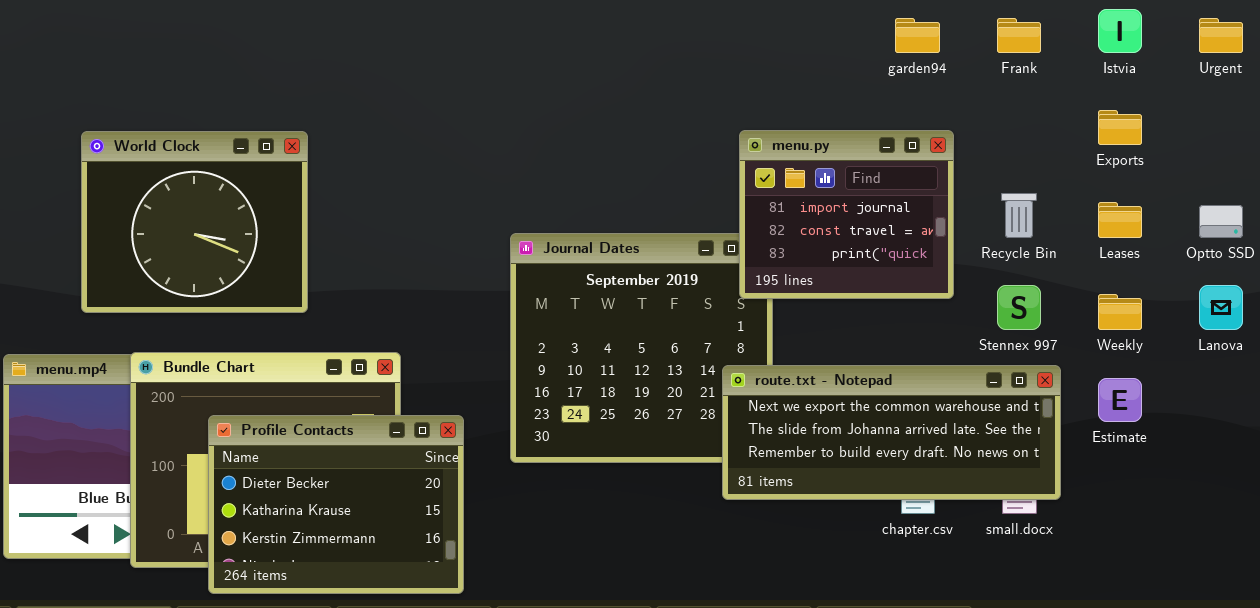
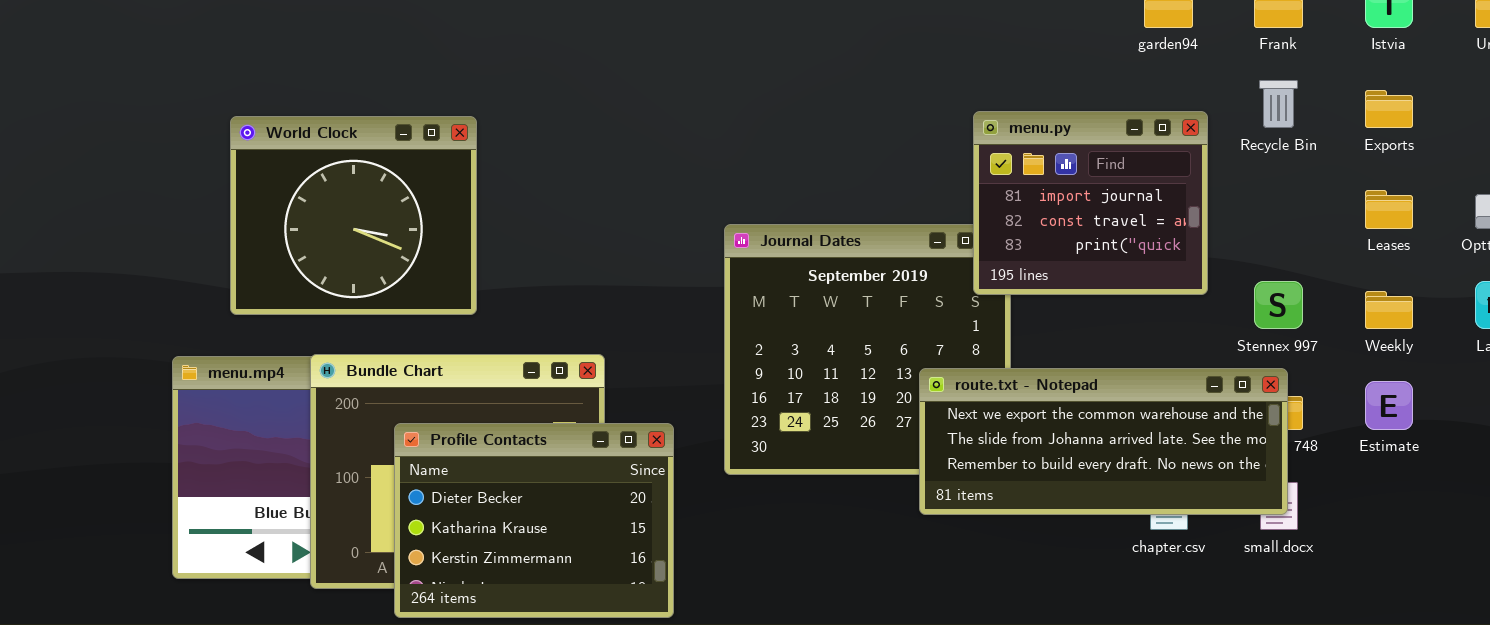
World Clock: [81,131,308,313] -> [230,116,477,315], moved
Recycle Bin: [1001,193,1037,238] -> [1259,80,1298,128], moved
route.txt - Notepad: [722,365,1061,500] -> [919,368,1288,515], moved

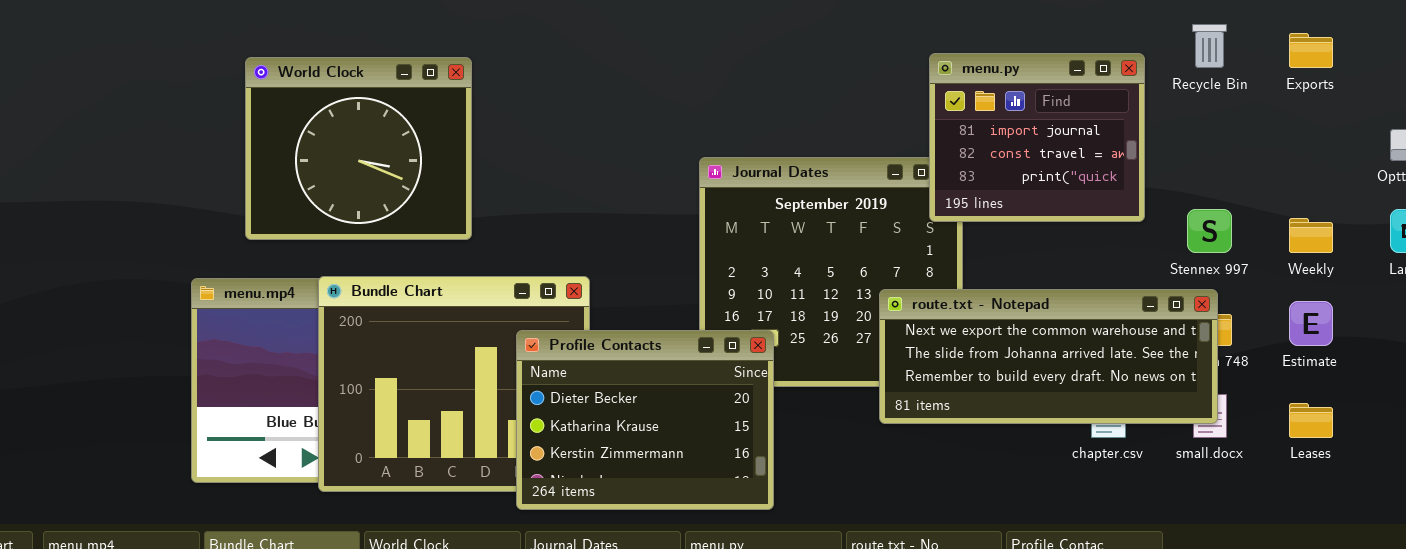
Leases: [1365,190,1413,229] -> [1289,403,1333,438], moved
Profile Contacts: [394,423,674,618] -> [516,330,774,510], moved

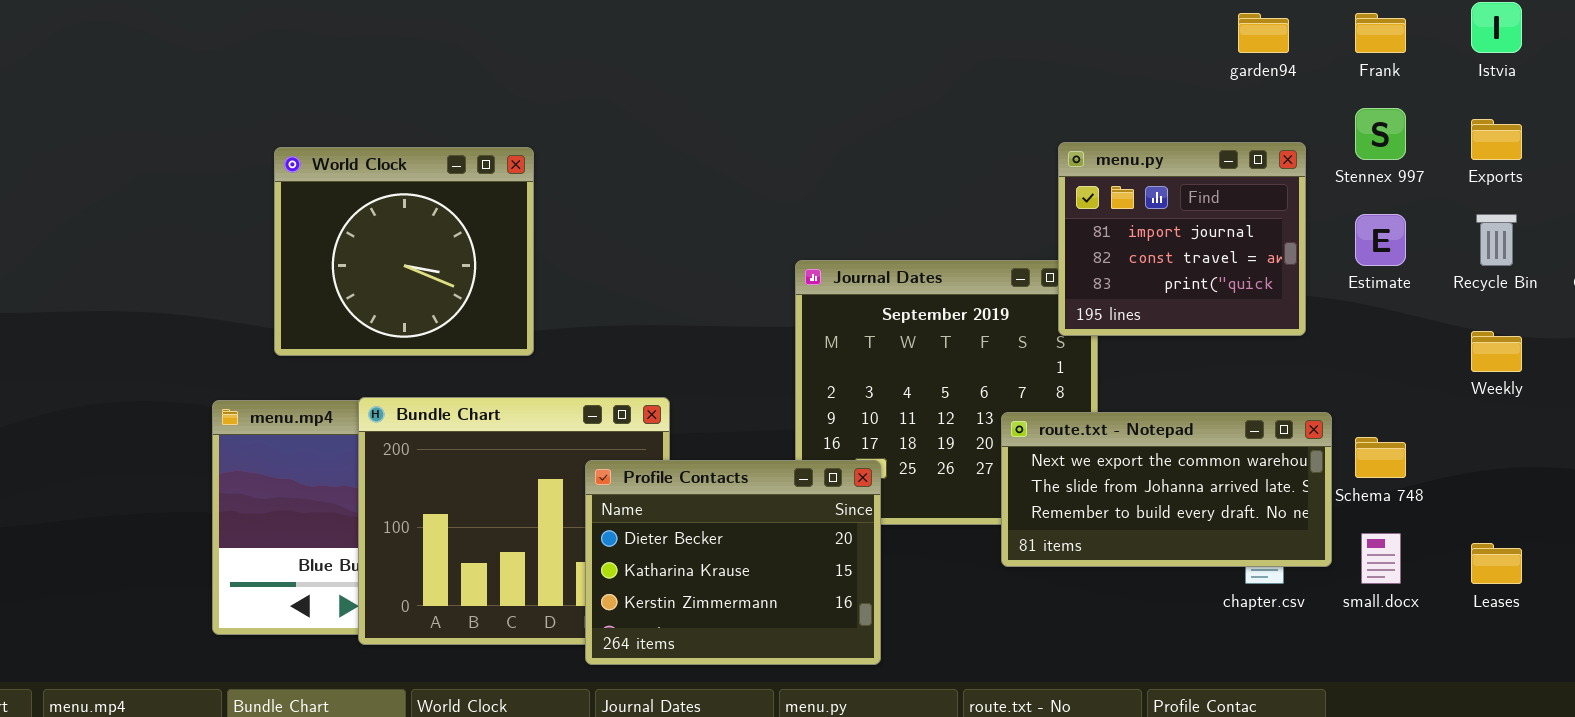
Recycle Bin: [1192,24,1227,68] -> [1476,214,1517,266], moved
Stennex 997: [1187,209,1232,253] -> [1355,108,1406,160], moved
route.txt - Notepad: [879,289,1218,424] -> [1001,412,1332,567], resized
Estimate: [1289,301,1333,346] -> [1355,214,1406,266], moved

